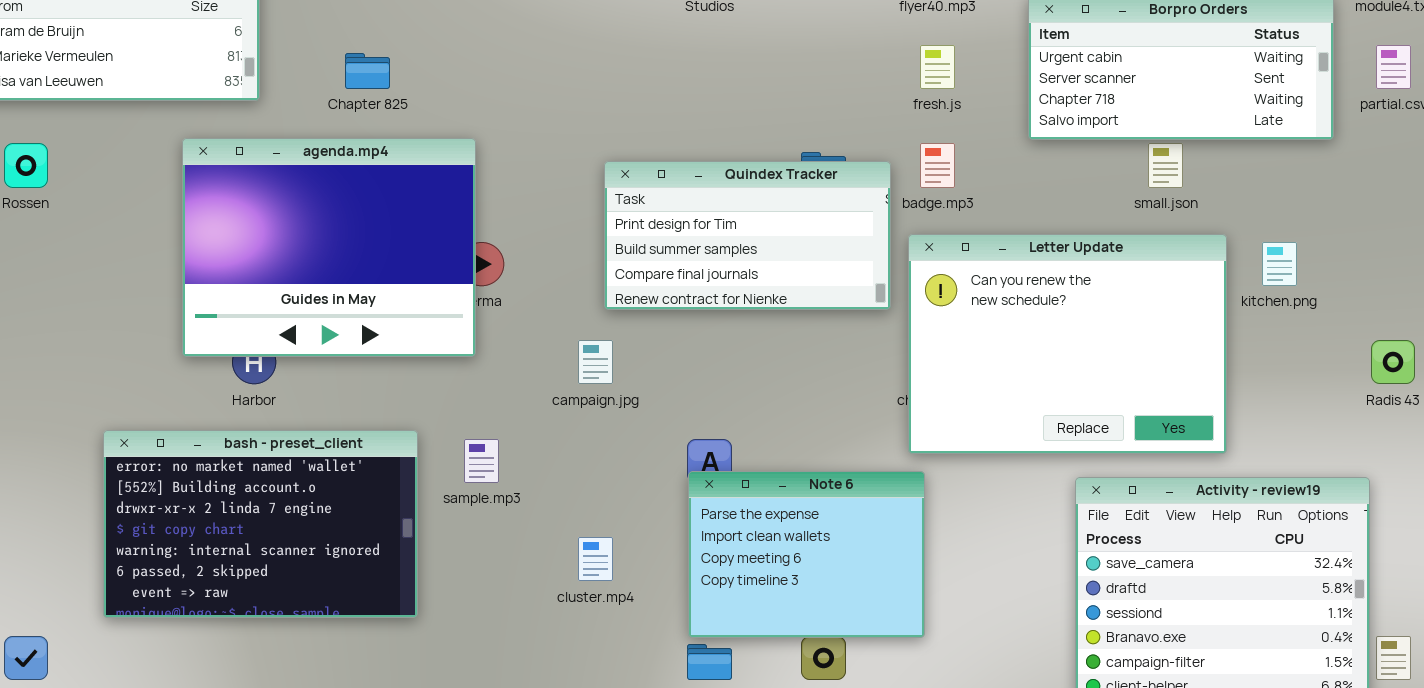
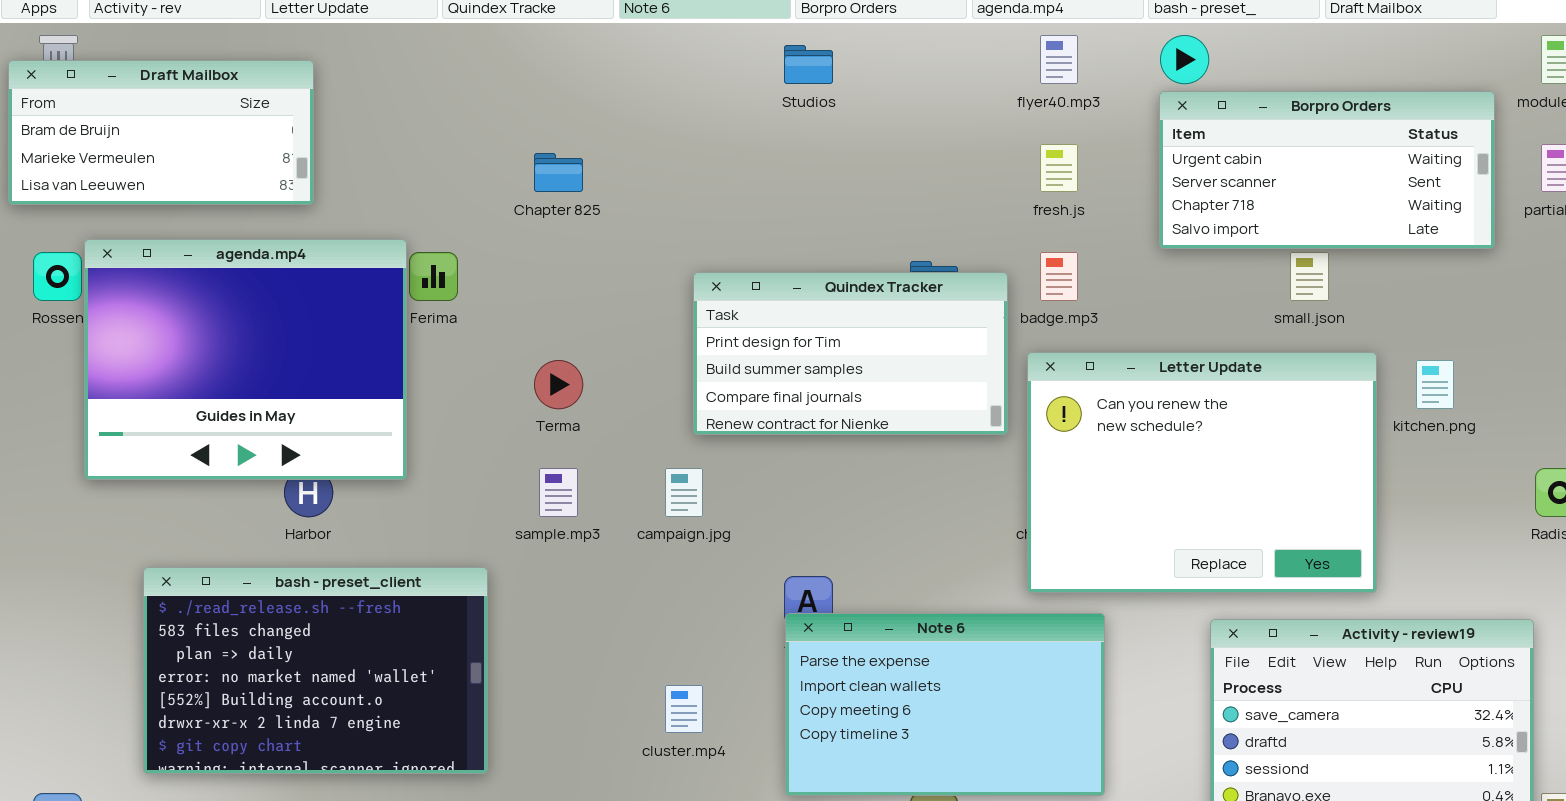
Chapter 825: [345,53,390,89] -> [534,153,583,192], moved
agenda.mp4: [182,138,476,357] -> [84,239,407,480], moved
bash - preset_client: [103,430,418,618] -> [143,567,488,774], scrolled up 3 rows
sample.mp3: [464,439,499,483] -> [539,468,578,517], moved
Note 6: [688,471,925,638] -> [785,613,1105,796], resized

